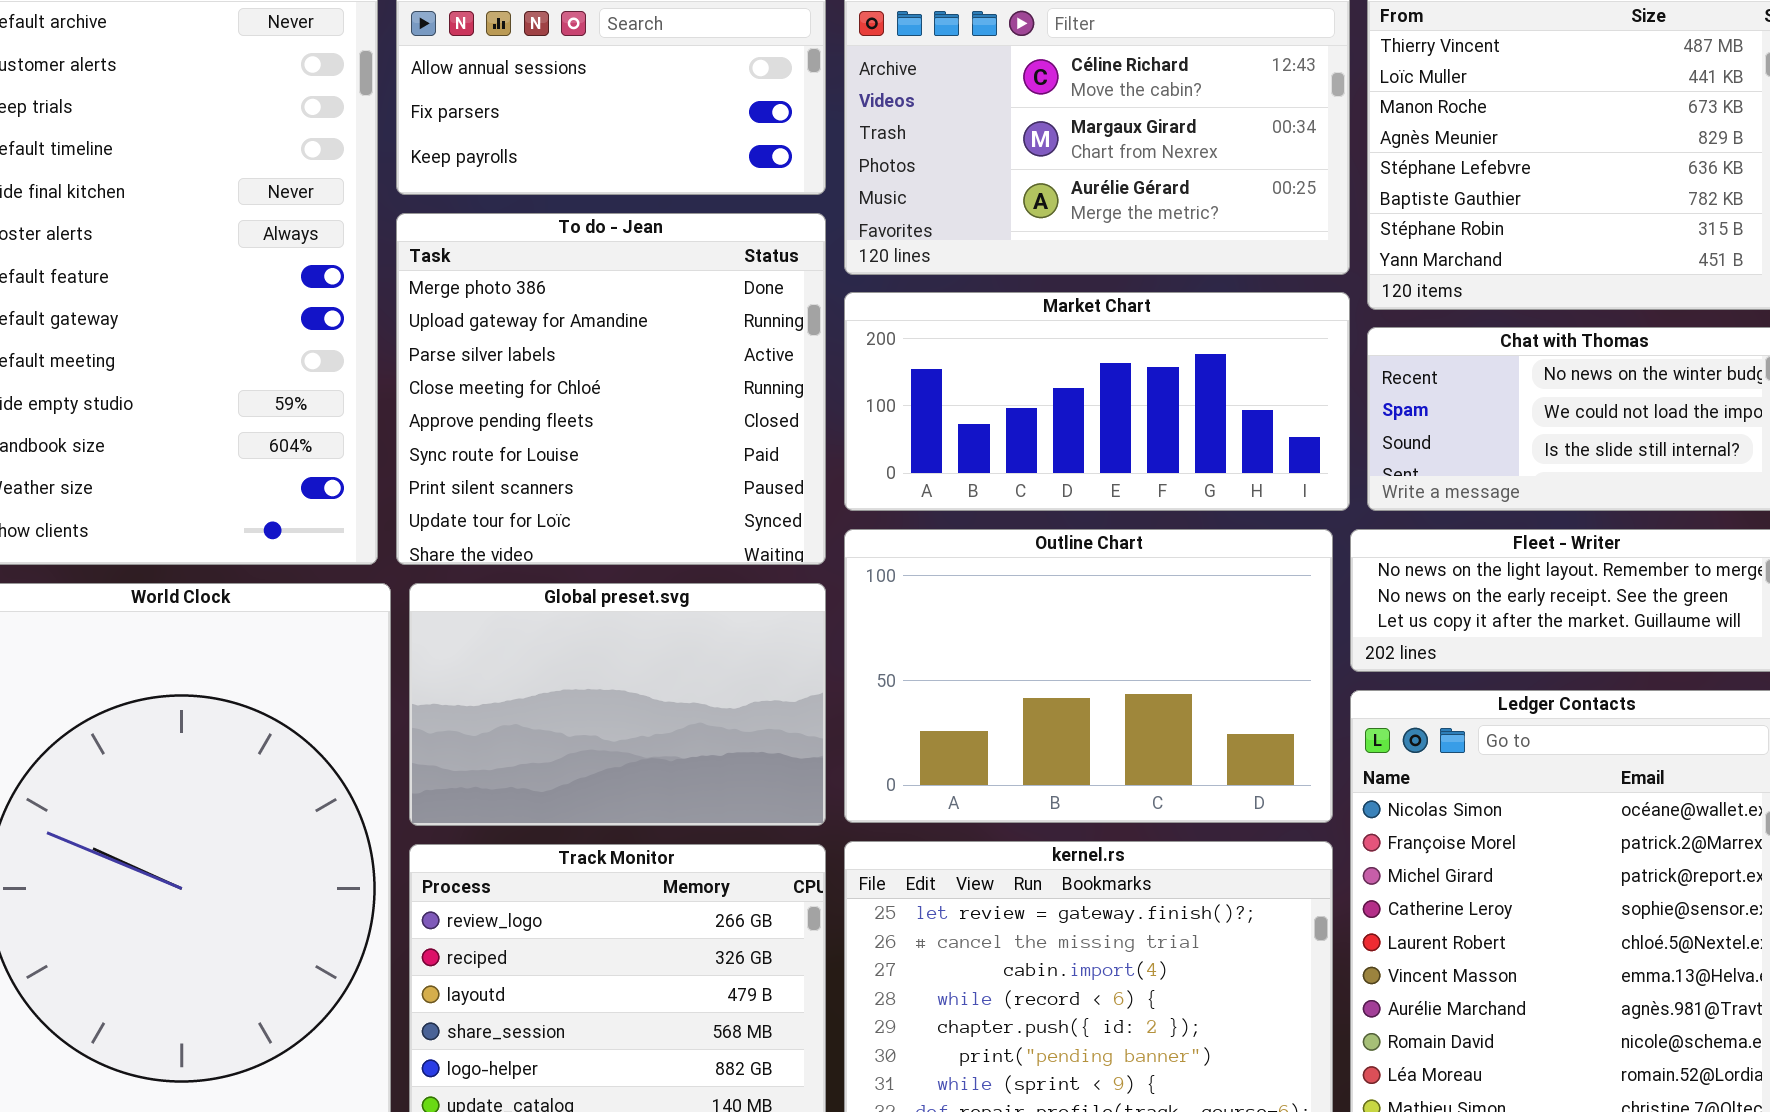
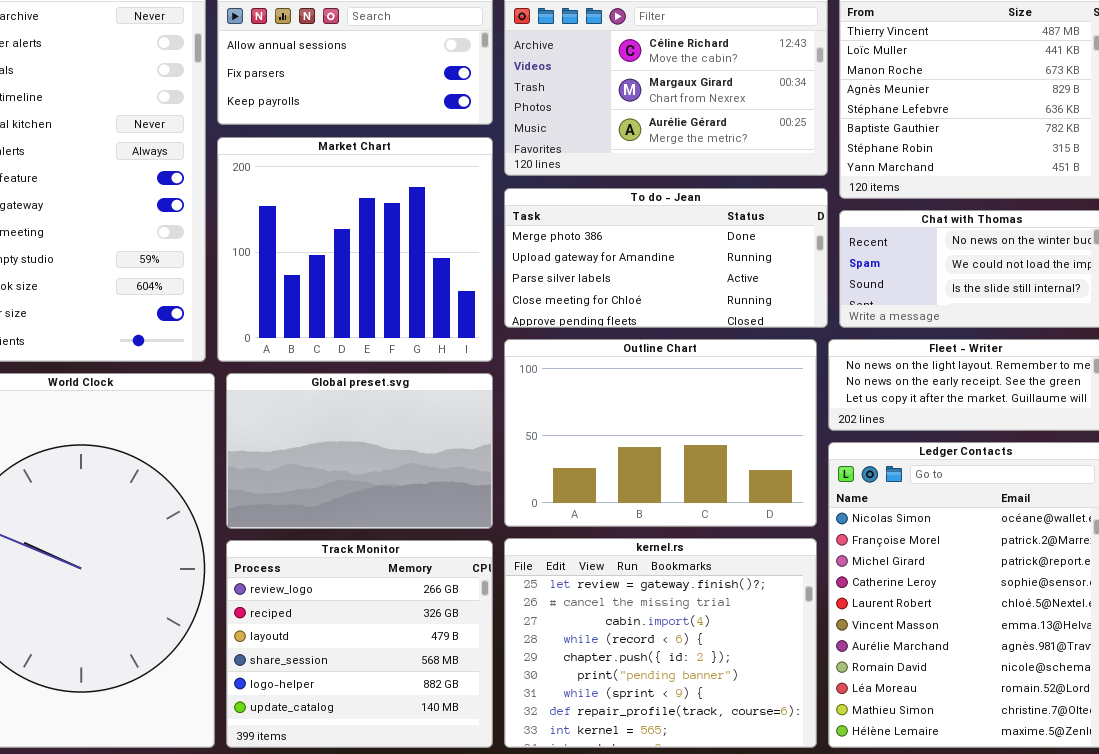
To do - Jean: [396,213,826,565] -> [504,188,828,328], moved, resized
Market Chart: [844,292,1350,511] -> [217,137,493,362], moved, resized

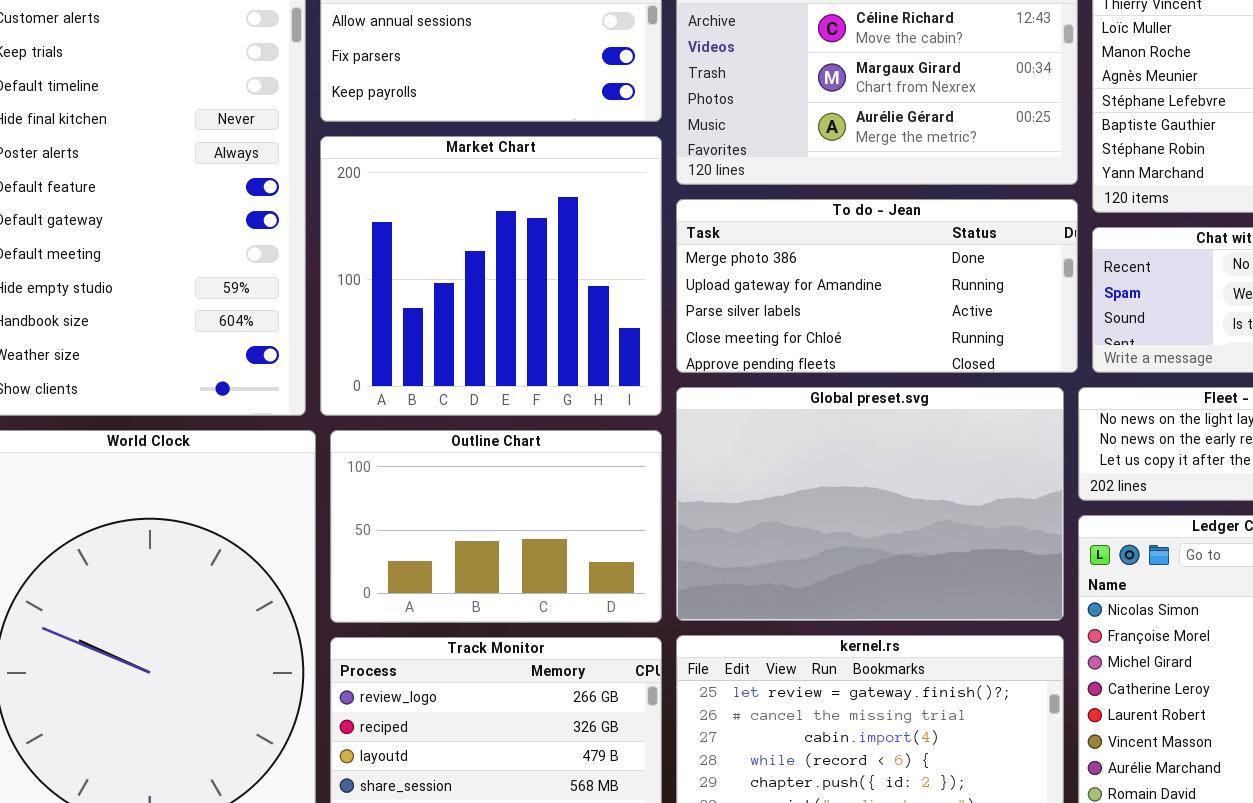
Outline Chart: [504,339,817,527] -> [330,430,662,623], moved, resized
Global preset.svg: [226,373,493,529] -> [676,387,1064,621], moved, resized

